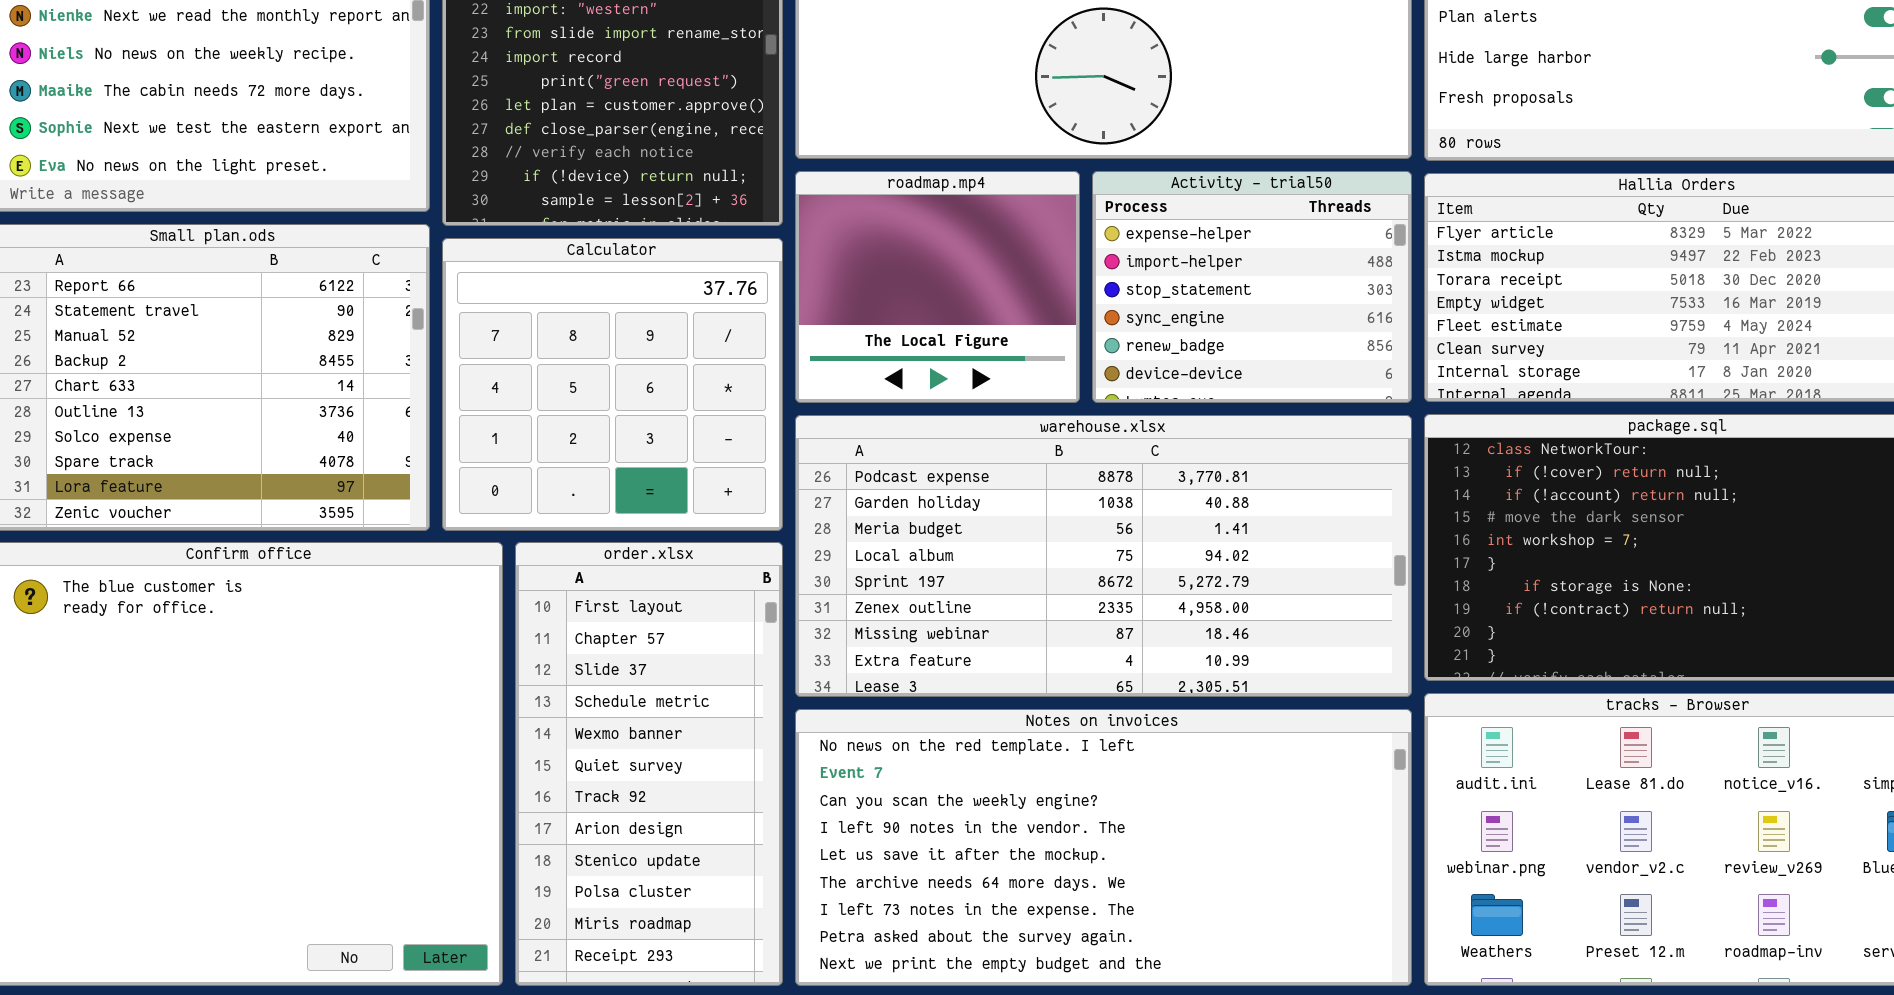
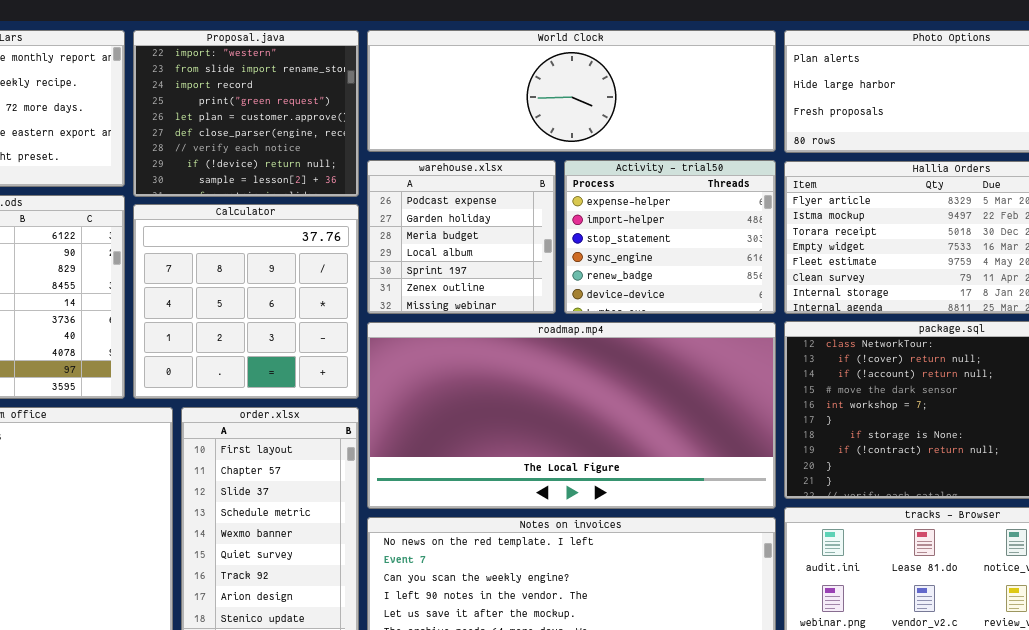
roadmap.mp4: [795,171,1080,403] -> [367,322,776,509], moved, resized
warehouse.xlsx: [795,415,1412,697] -> [367,160,556,314], moved, resized

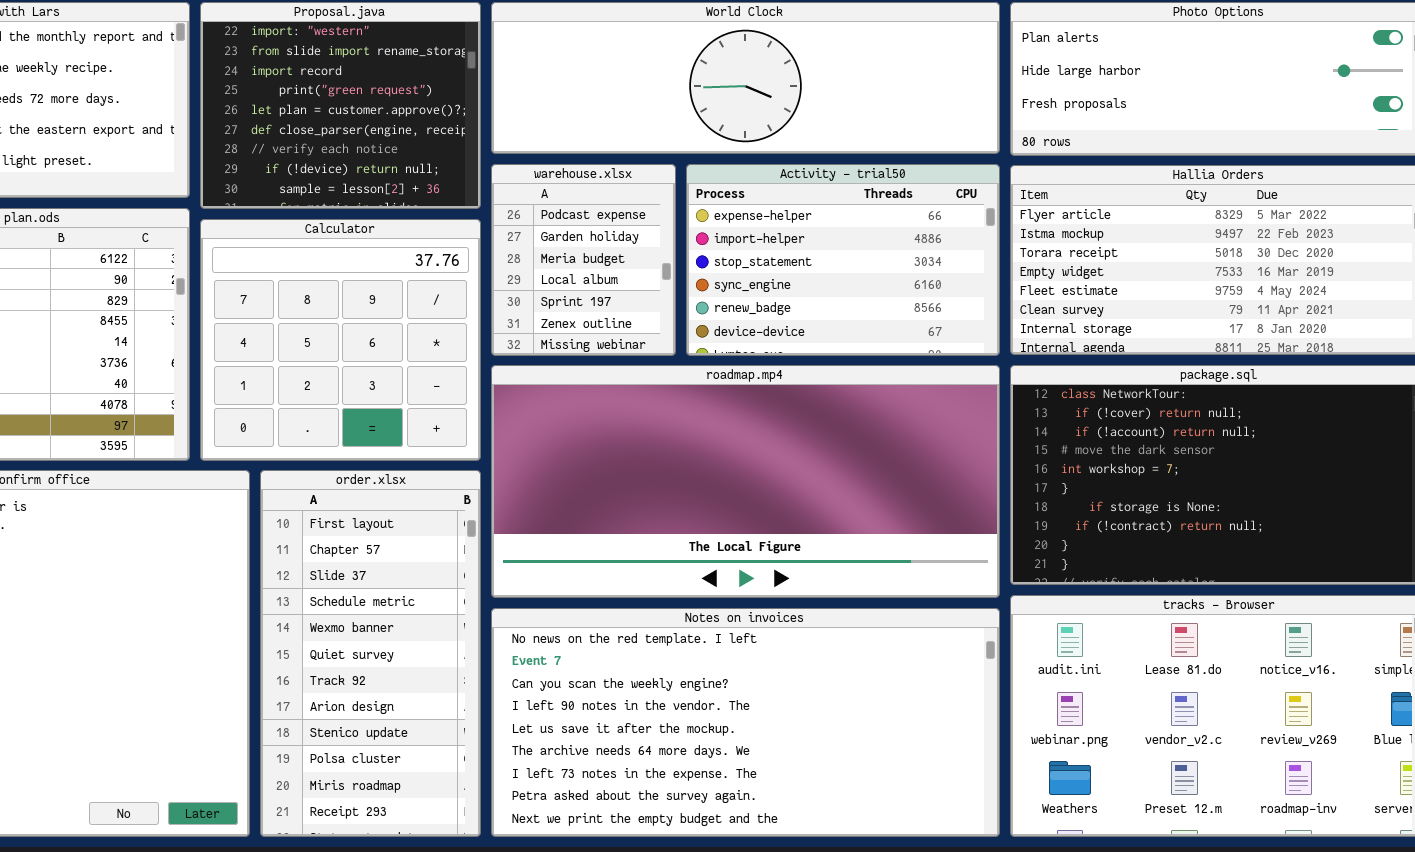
warehouse.xlsx: [367,160,556,314] -> [491,164,676,356], resized
Activity - trial50: [564,160,776,314] -> [686,164,1000,356], resized

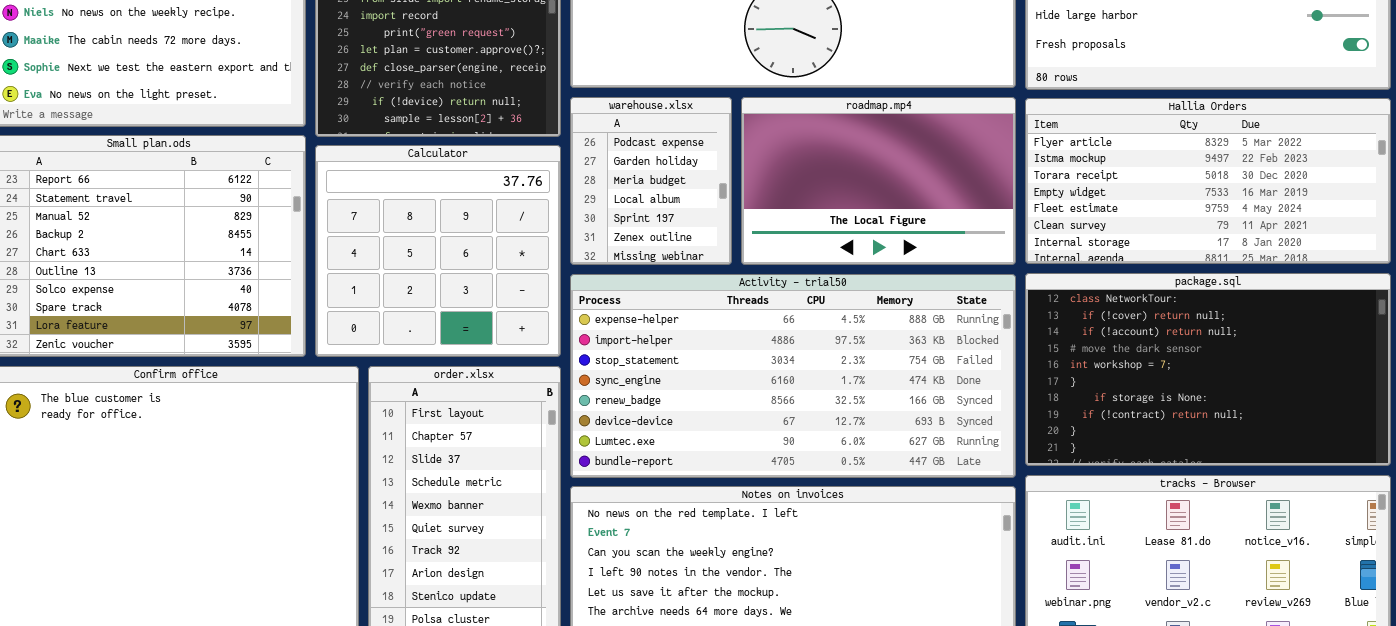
Activity - trial50: [686,164,1000,356] -> [570,274,1016,478], moved, resized
roadmap.mp4: [491,365,1000,598] -> [741,97,1016,265], moved, resized

